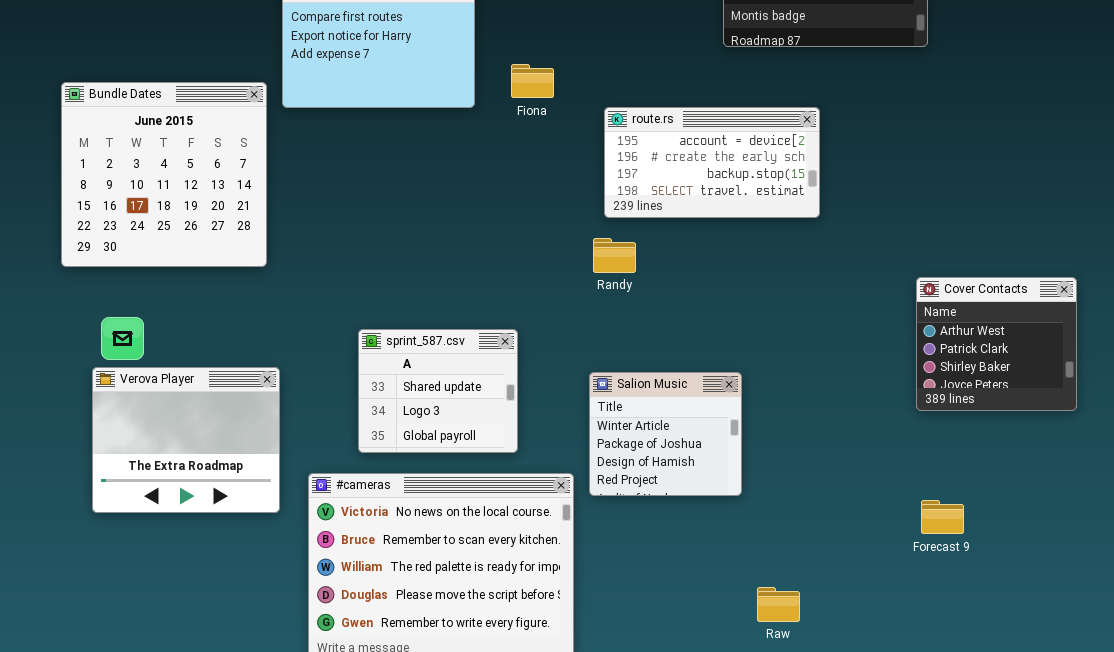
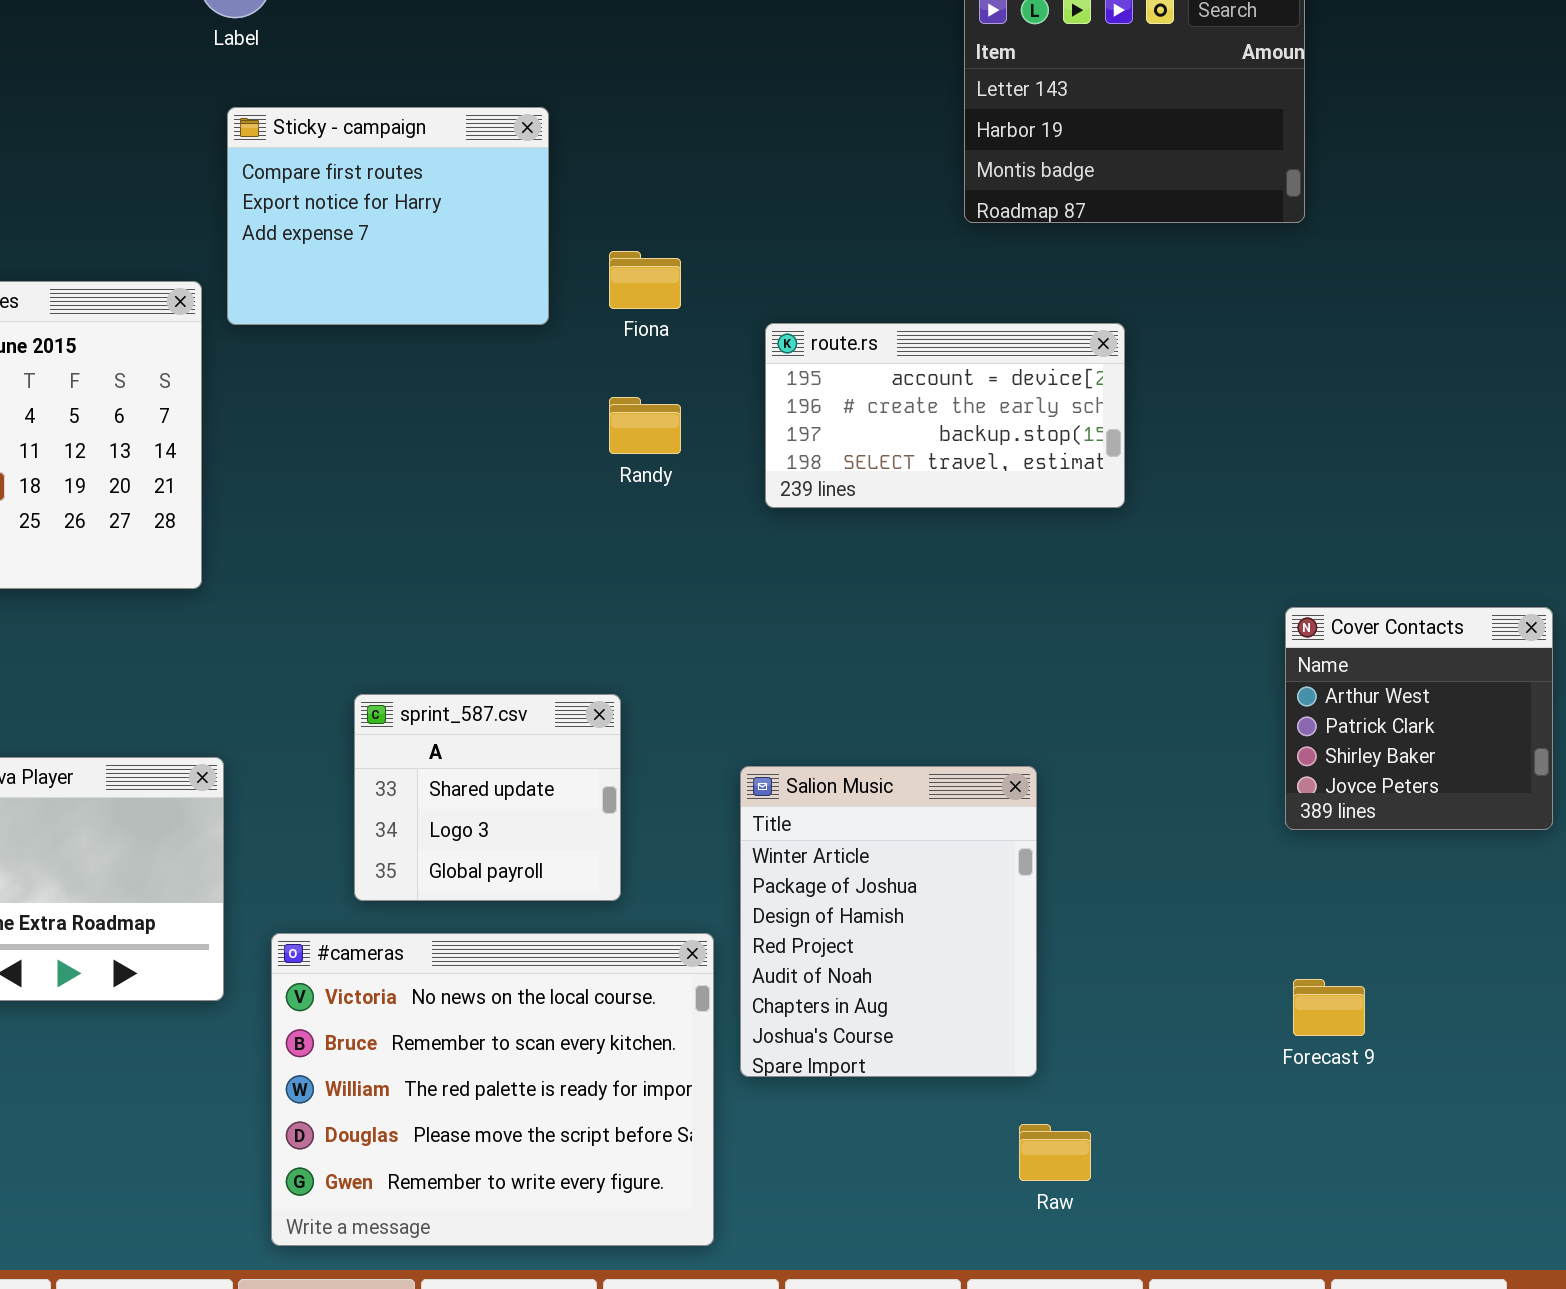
Randy: [593,238,636,273] -> [609,397,681,454], moved
Salion Music: [589,372,742,496] -> [740,766,1037,1077], resized

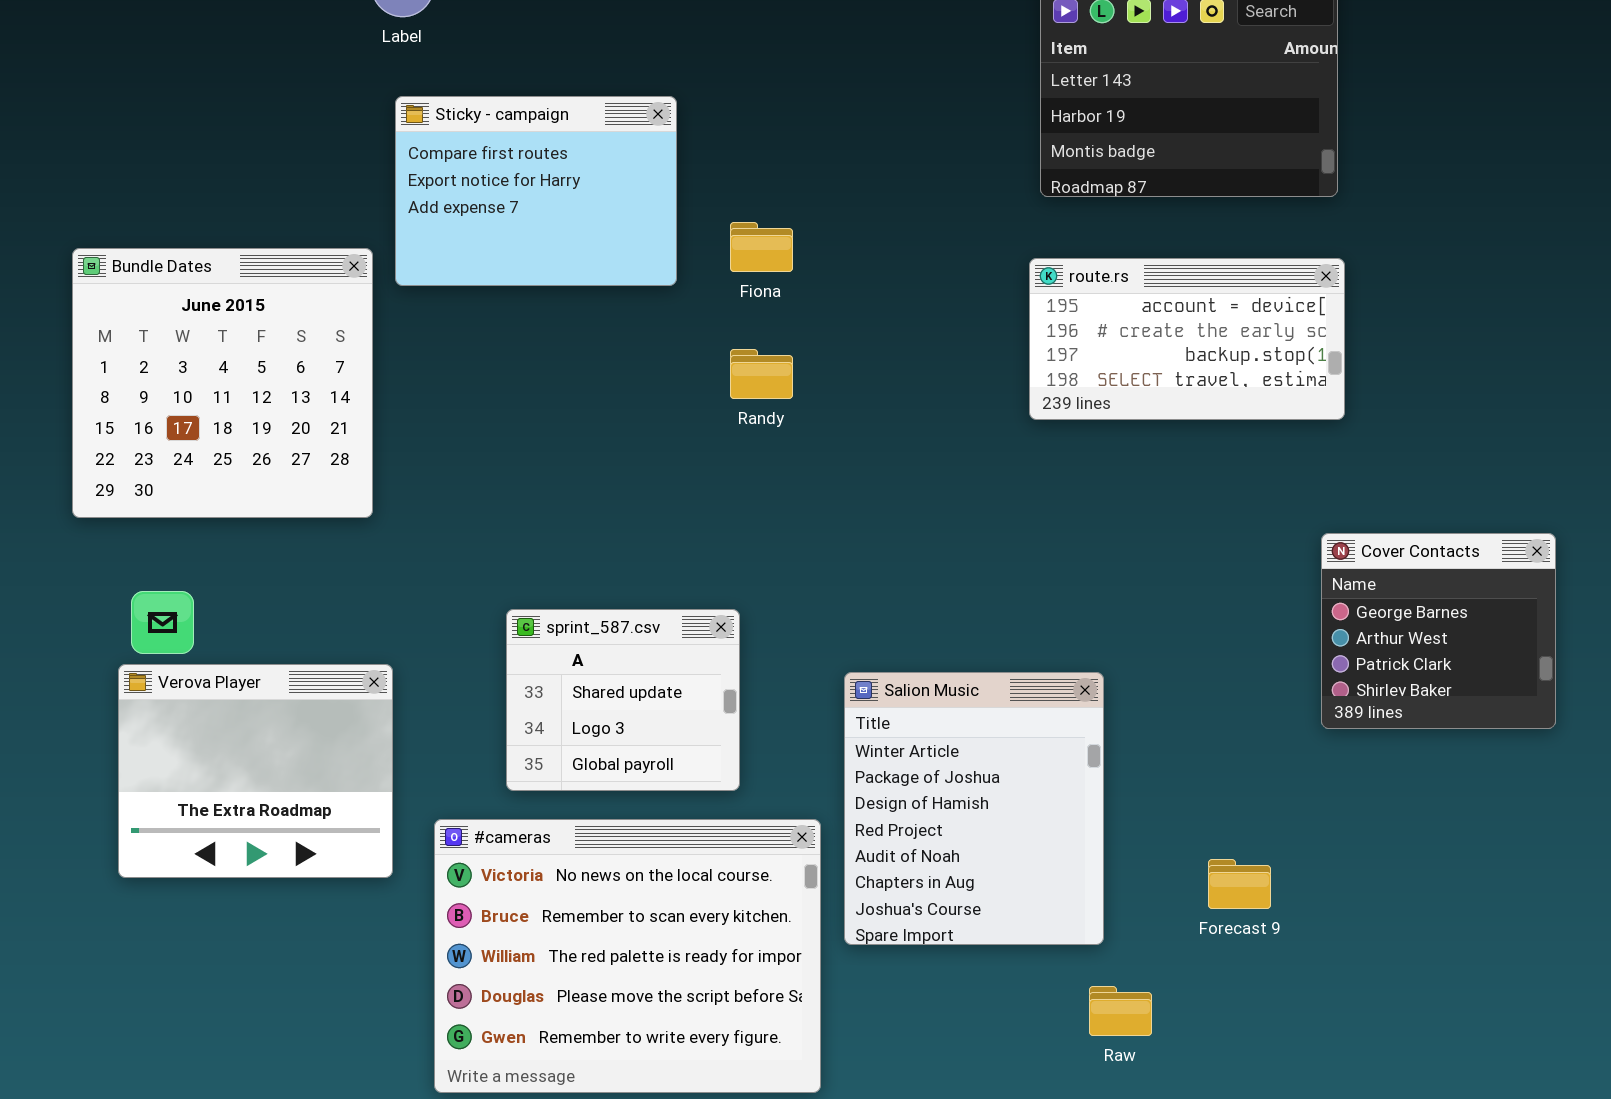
route.rs: [765,323,1125,508] -> [1029,258,1345,420], moved
Cover Contacts: [1285,607,1553,830] -> [1321,533,1556,729], scrolled up 1 row
Forecast 9: [1293,979,1365,1036] -> [1208,859,1271,909], moved

